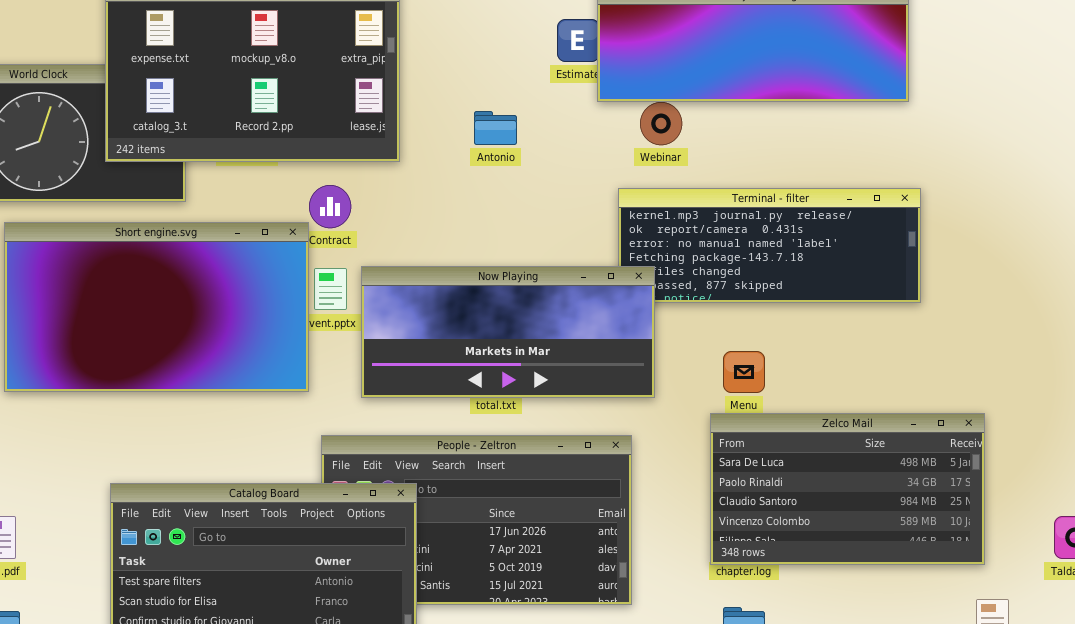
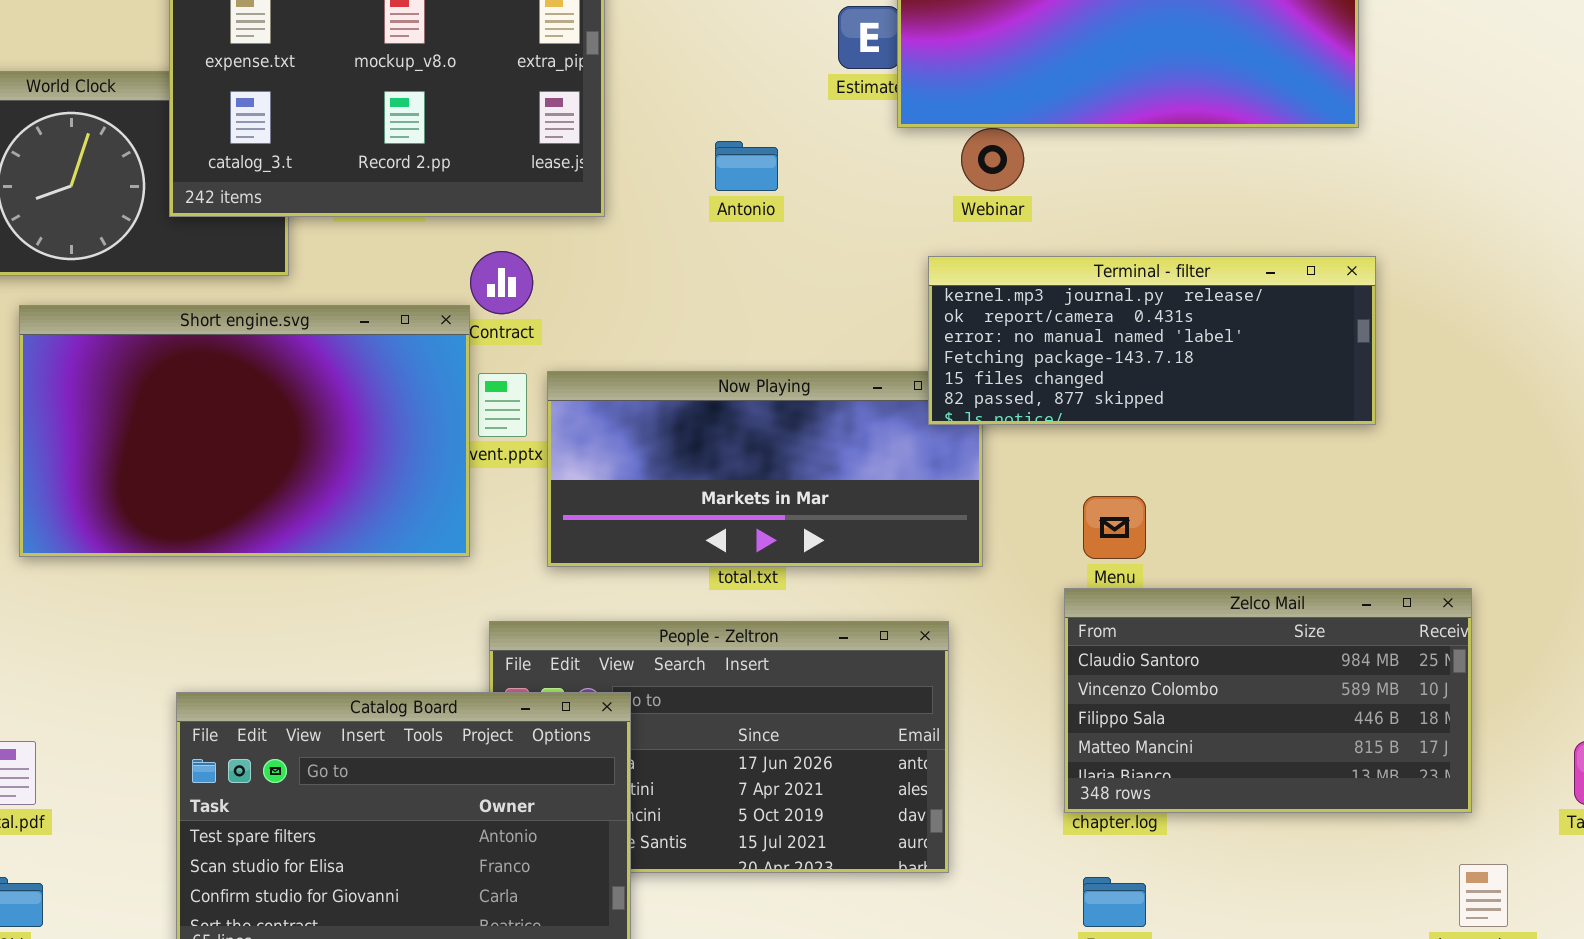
Terminal - filter: [618,188,921,303] -> [928,256,1376,425], raised
Zelco Mail: [710,413,985,565] -> [1064,588,1472,813], scrolled down 2 rows

